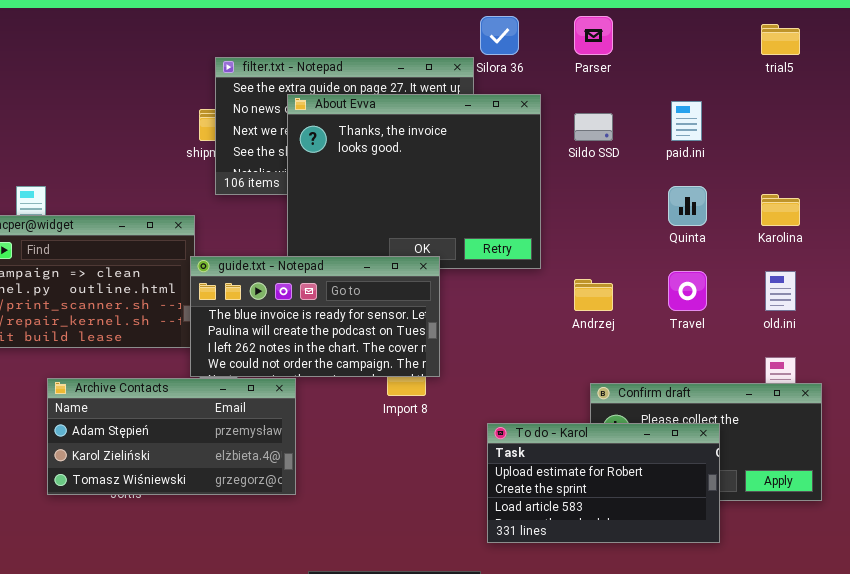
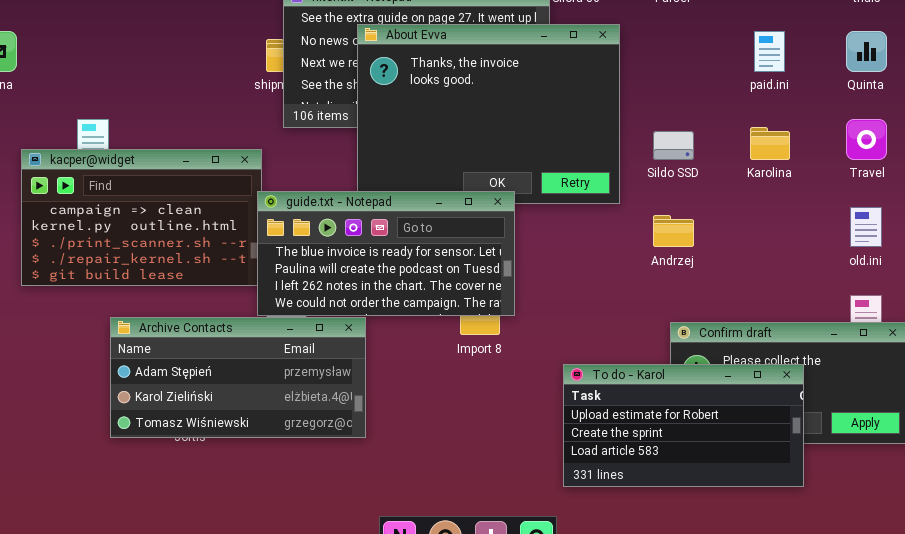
Sildo SSD: [574,113,613,141] -> [653,131,694,160], moved
Quinta: [668,186,707,226] -> [846,31,887,72], moved
Karolina: [761,194,800,226] -> [750,127,790,160], moved
Travel: [668,271,707,311] -> [846,119,887,160], moved

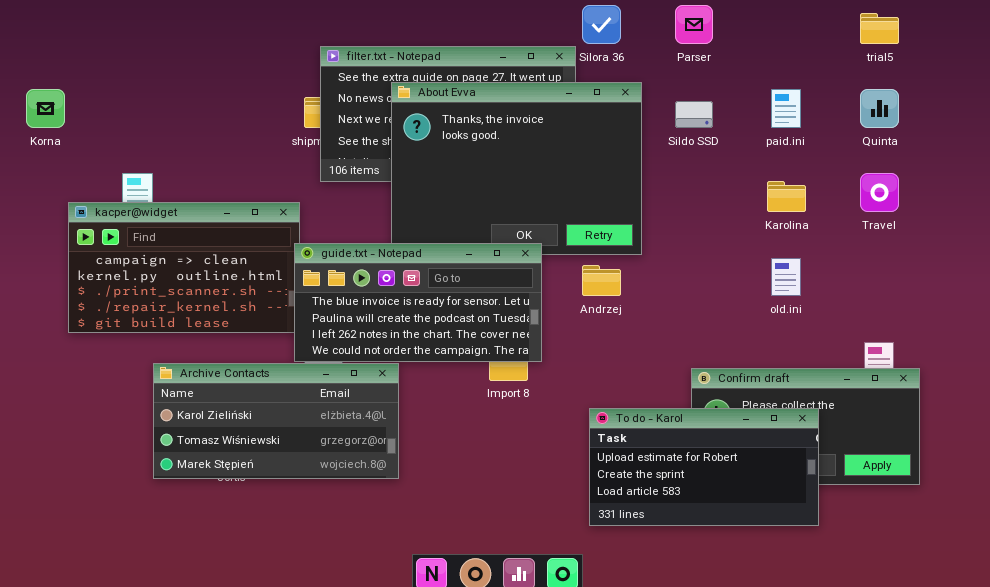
Sildo SSD: [653,131,694,160] -> [675,101,713,128], moved
old.ini: [850,207,882,247] -> [771,258,801,296], moved
Andrzej: [653,215,694,247] -> [582,265,621,296], moved
Archive Contacts: [110,317,366,438] -> [153,363,399,479], scrolled down 1 row

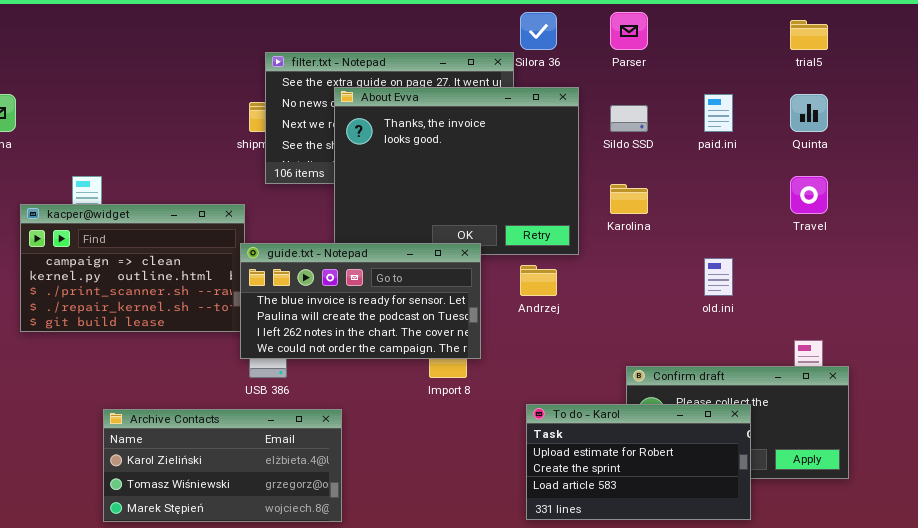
Karolina: [767,181,806,212] -> [610,184,648,214], moved
Archive Contacts: [153,363,399,479] -> [103,409,342,522], moved

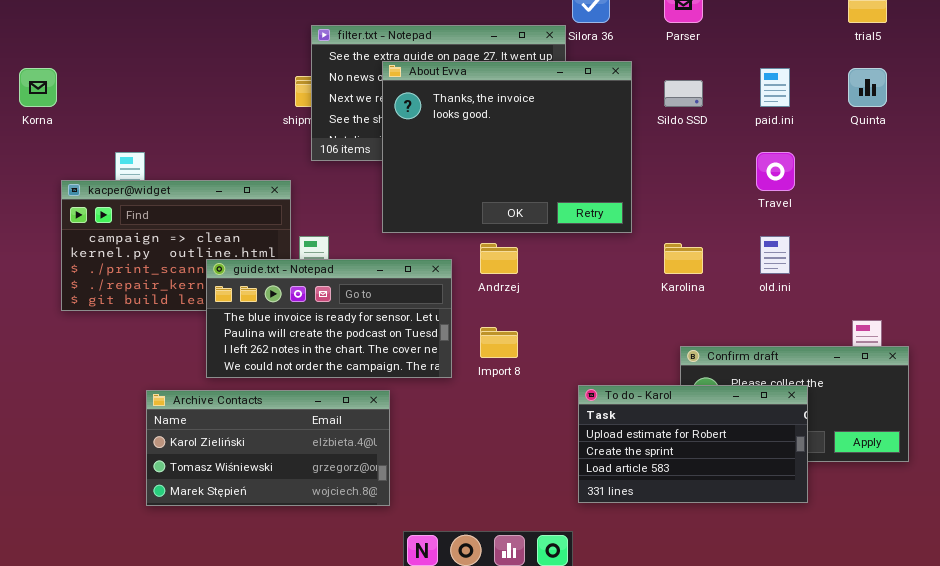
Travel: [790,176,828,214] -> [756,152,795,191], moved
Karolina: [610,184,648,214] -> [664,243,703,274], moved
guide.txt - Notepad: [240,243,481,359] -> [206,259,452,378], moved
Andrzej: [520,265,557,296] -> [480,243,518,274], moved

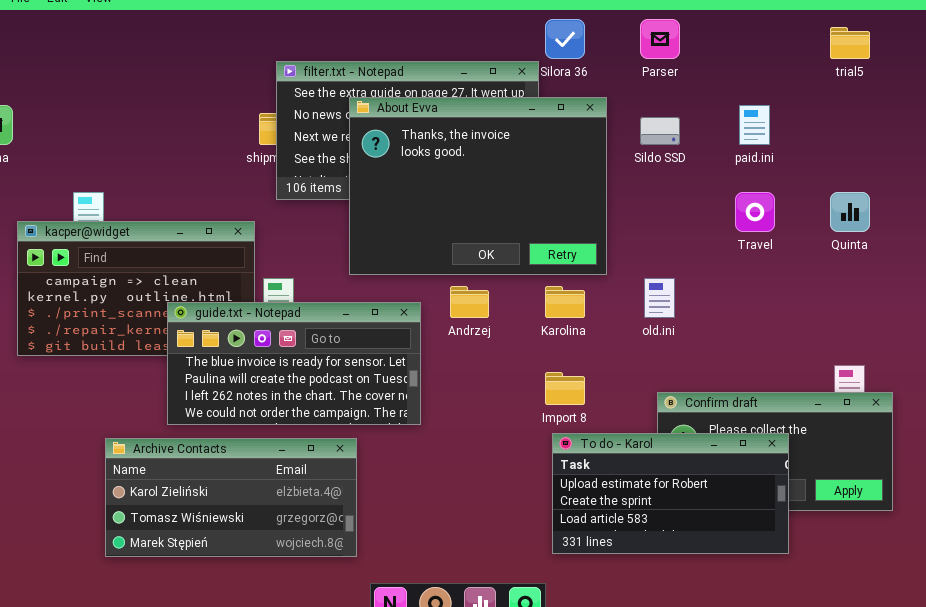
Quinta: [848,68,887,107] -> [830,192,870,232], moved
old.ini: [760,236,790,274] -> [644,278,675,318], moved
Karolina: [664,243,703,274] -> [545,286,585,318], moved
Import 8: [480,327,518,358] -> [545,372,585,405], moved

